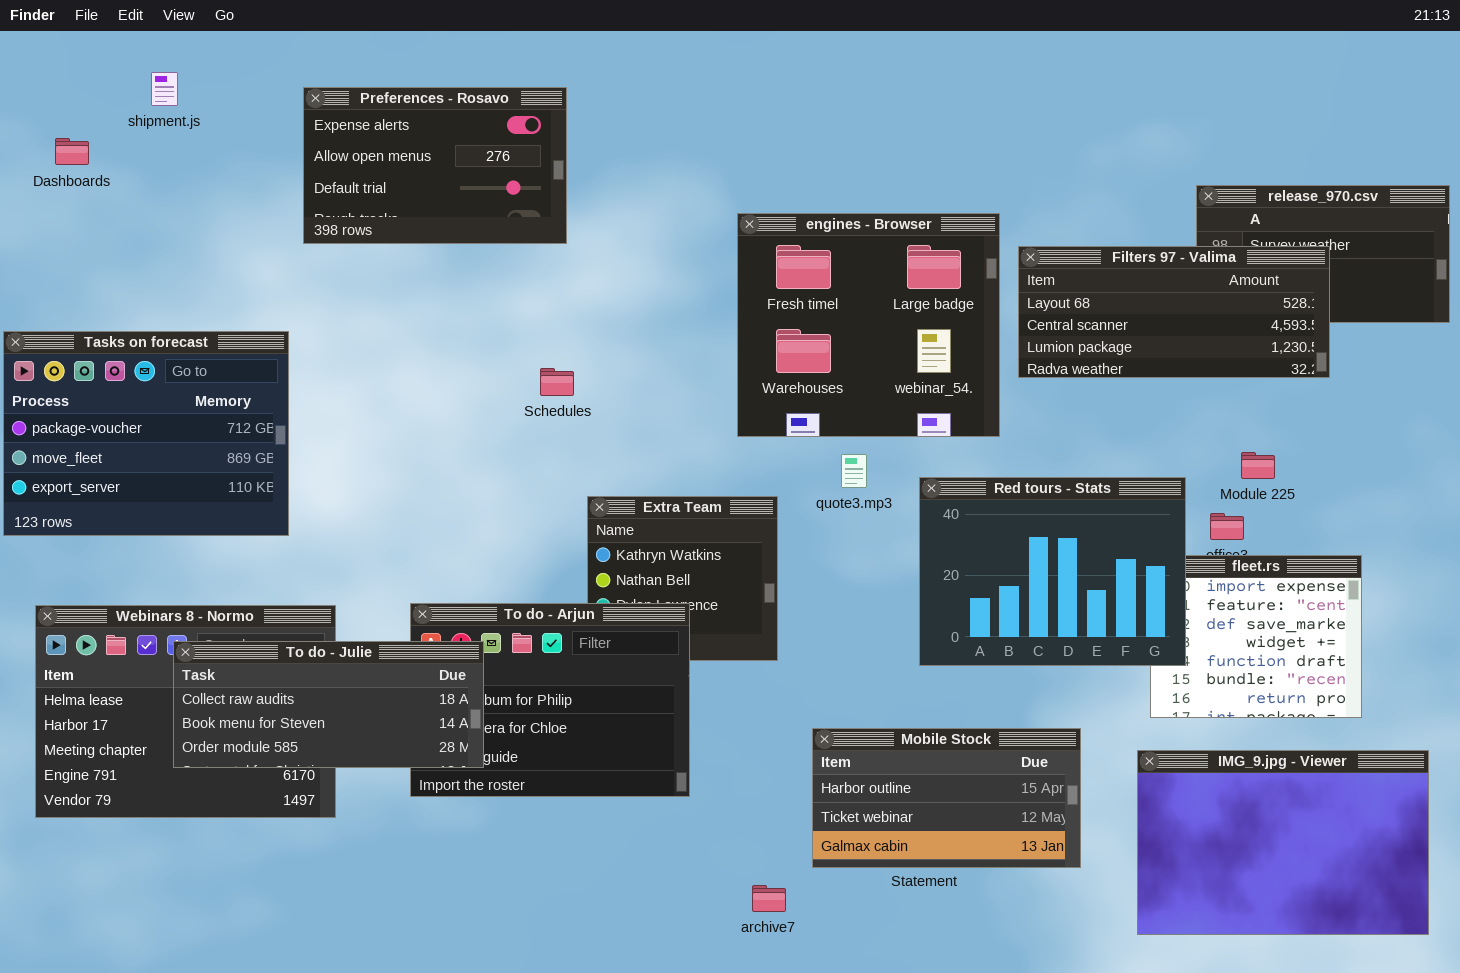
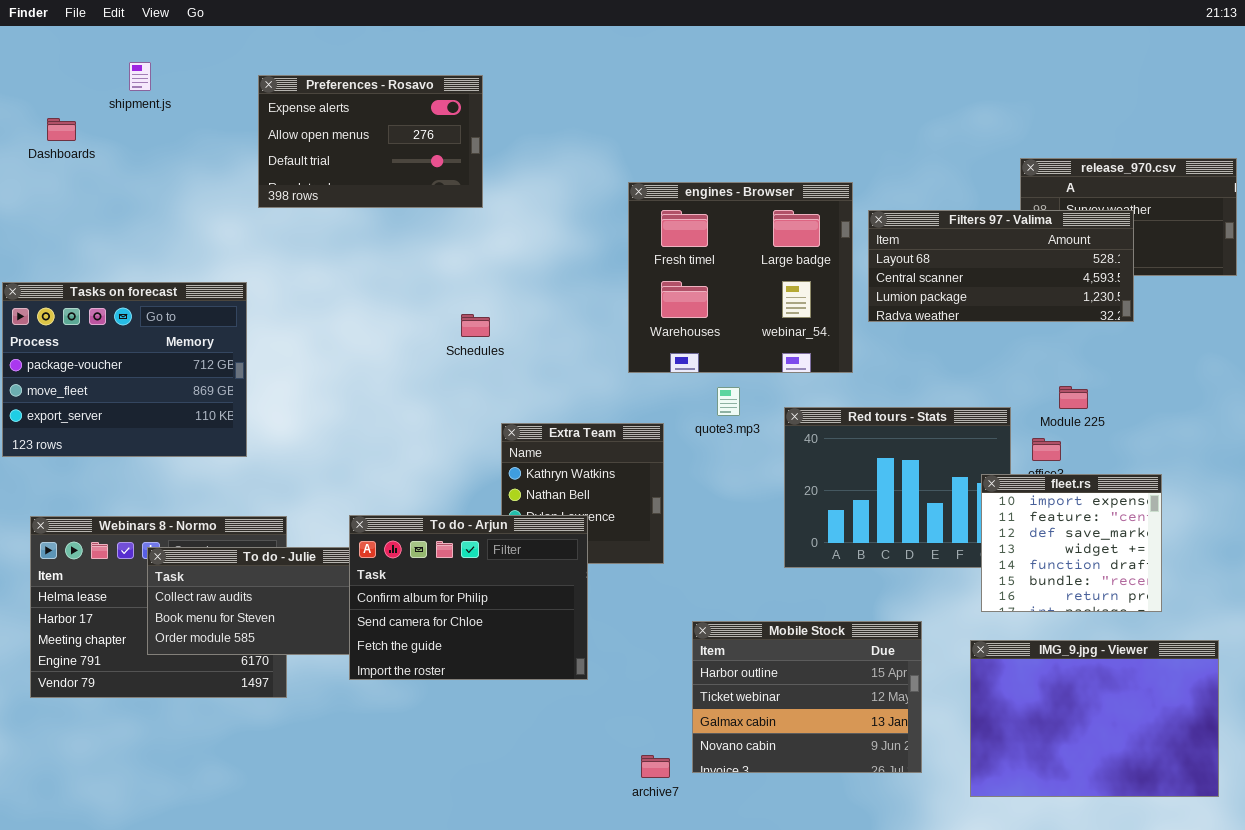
fleet.rs: [1150,555,1362,718] -> [981,474,1162,612], raised
To do - Arjun: [410,603,690,797] -> [349,515,588,680], raised
Mobile Stock: [812,728,1081,868] -> [692,621,922,773], resized

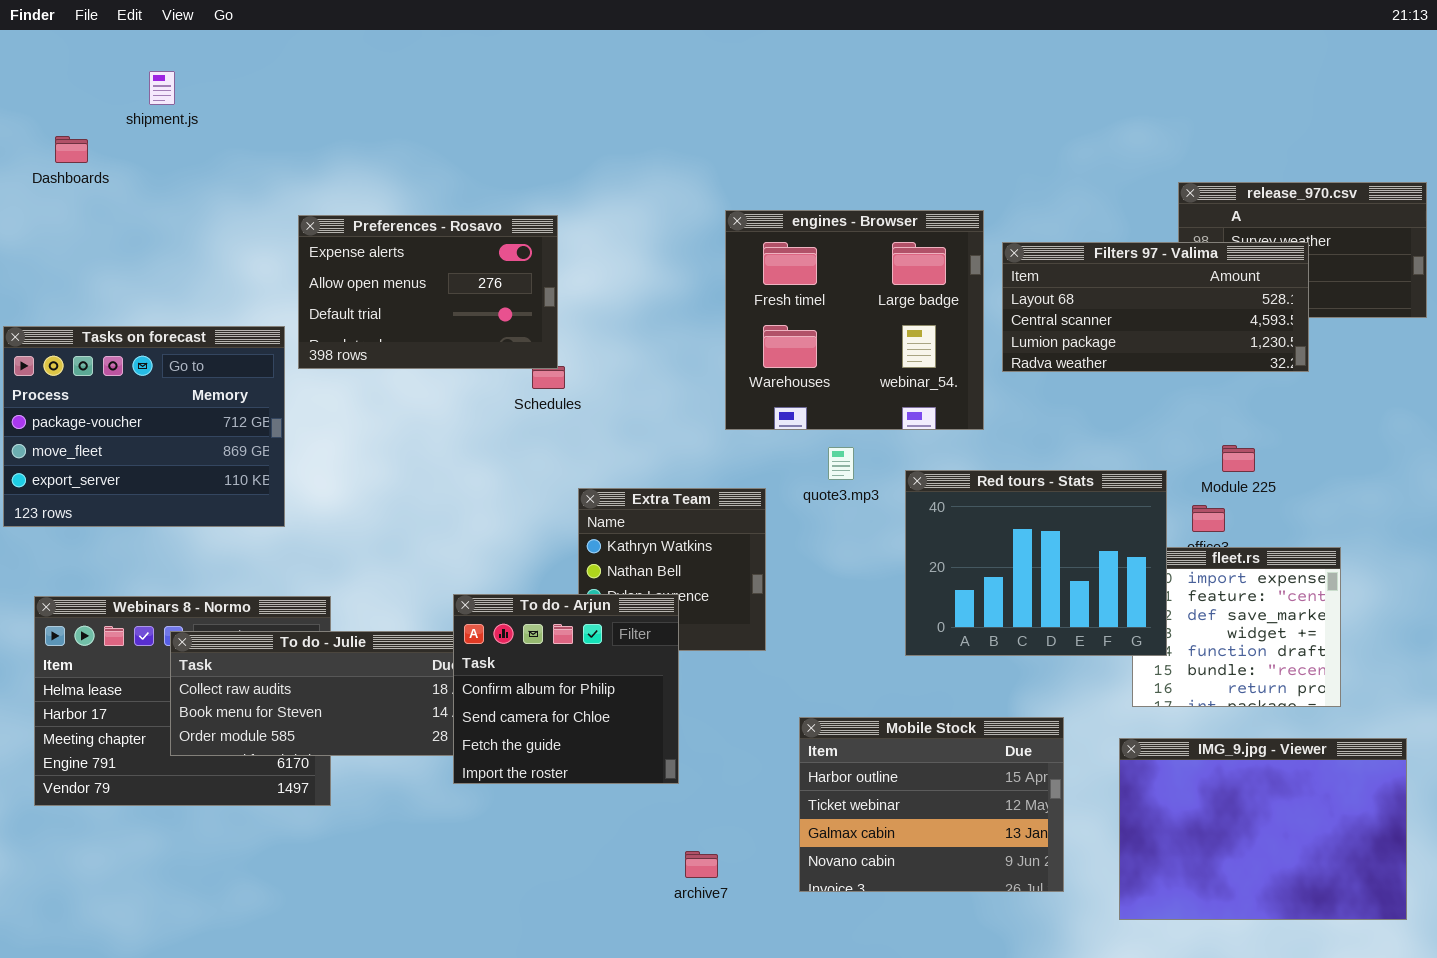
Preferences - Rosavo: [258,75,483,208] -> [298,215,558,369], moved
Red tours - Stats: [784,407,1011,568] -> [905,470,1167,656], raised
To do - Arjun: [349,515,588,680] -> [453,594,679,784], resized
archive7: [641,755,670,778] -> [685,851,718,878], moved

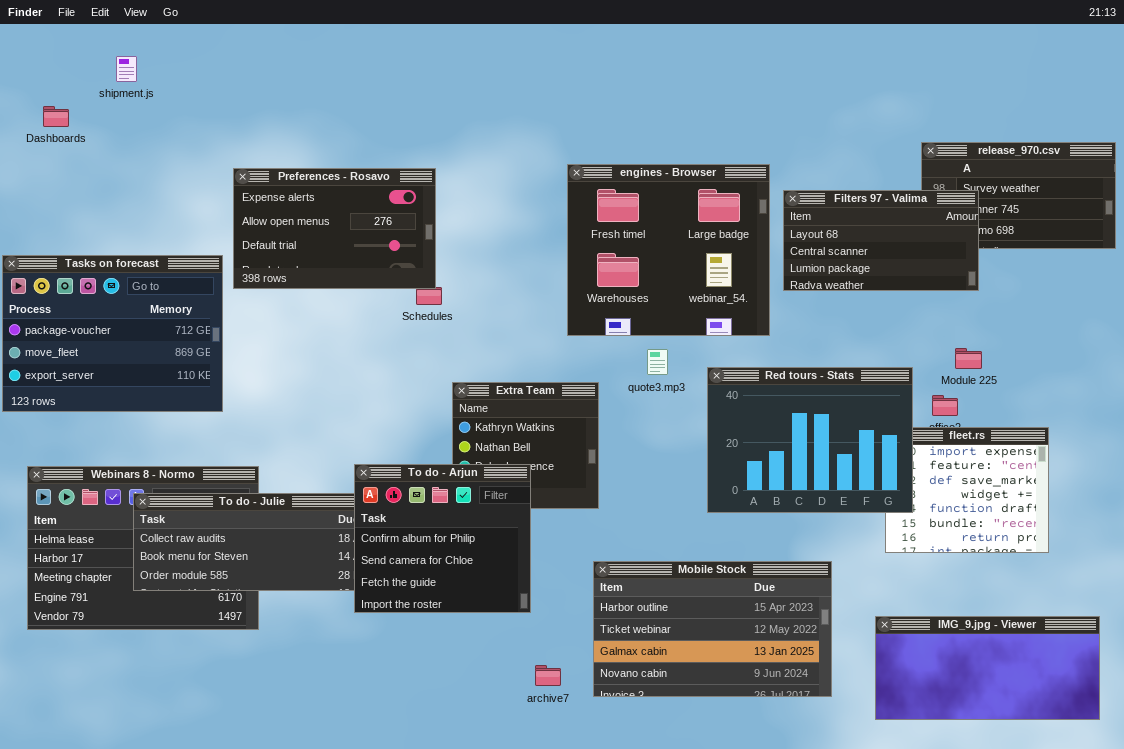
Filters 97 - Valima: [1002,242,1309,372] -> [783,190,979,291], resized
Mobile Stock: [799,717,1064,892] -> [593,561,832,697], resized
IMG_9.jpg - Viewer: [1119,738,1407,920] -> [875,616,1100,720], resized

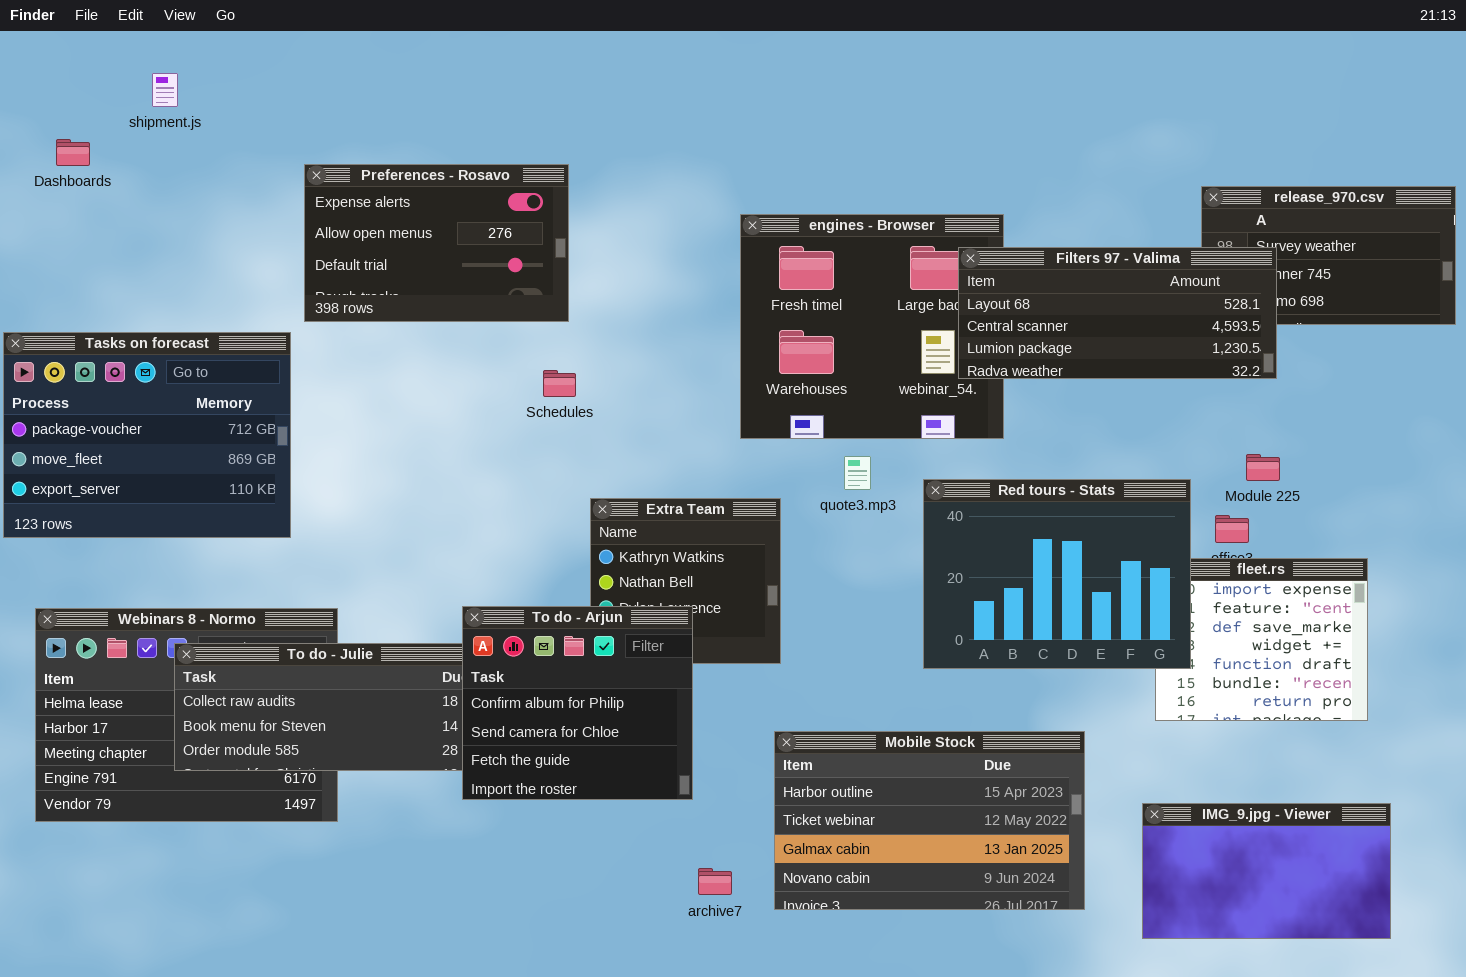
Preferences - Rosavo: [233,168,436,289] -> [304,164,569,322], moved
Filters 97 - Valima: [783,190,979,291] -> [958,247,1277,379], resized
IMG_9.jpg - Viewer: [875,616,1100,720] -> [1142,803,1391,939], resized

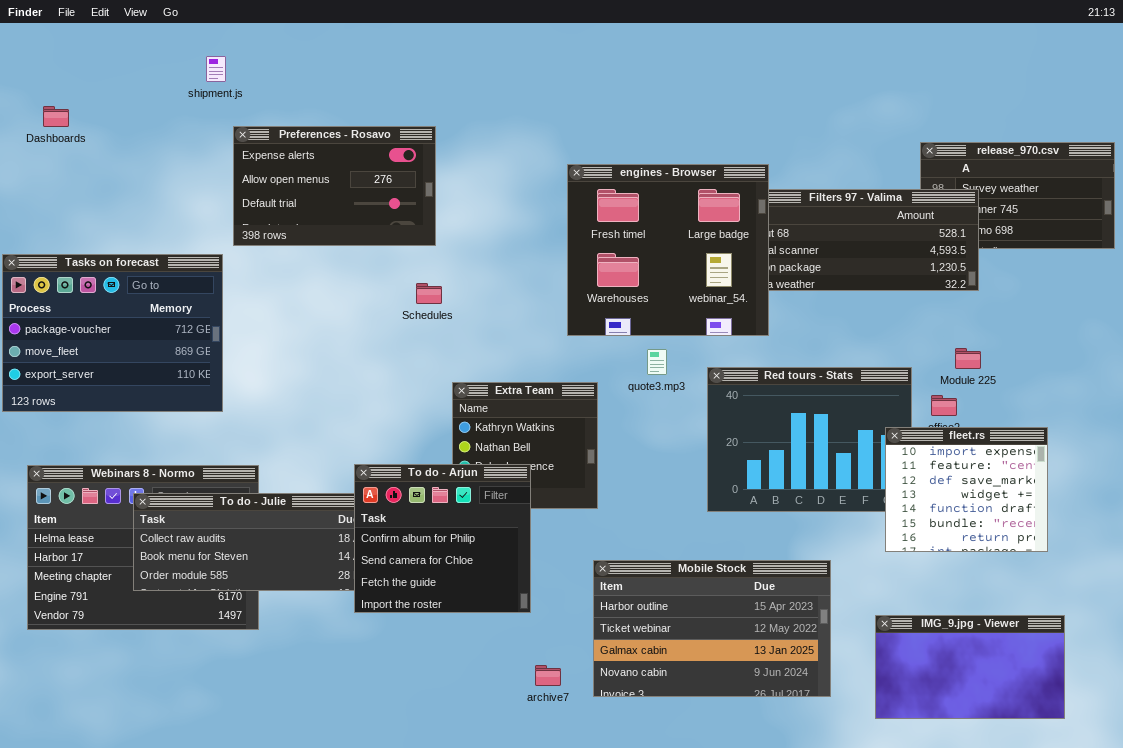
shipment.js: [152,73,178,107] -> [206,56,226,82], moved
engines - Browser: [740,214,1004,439] -> [567,164,769,336], raised
fleet.rs: [1155,558,1368,721] -> [885,427,1048,552], raised

